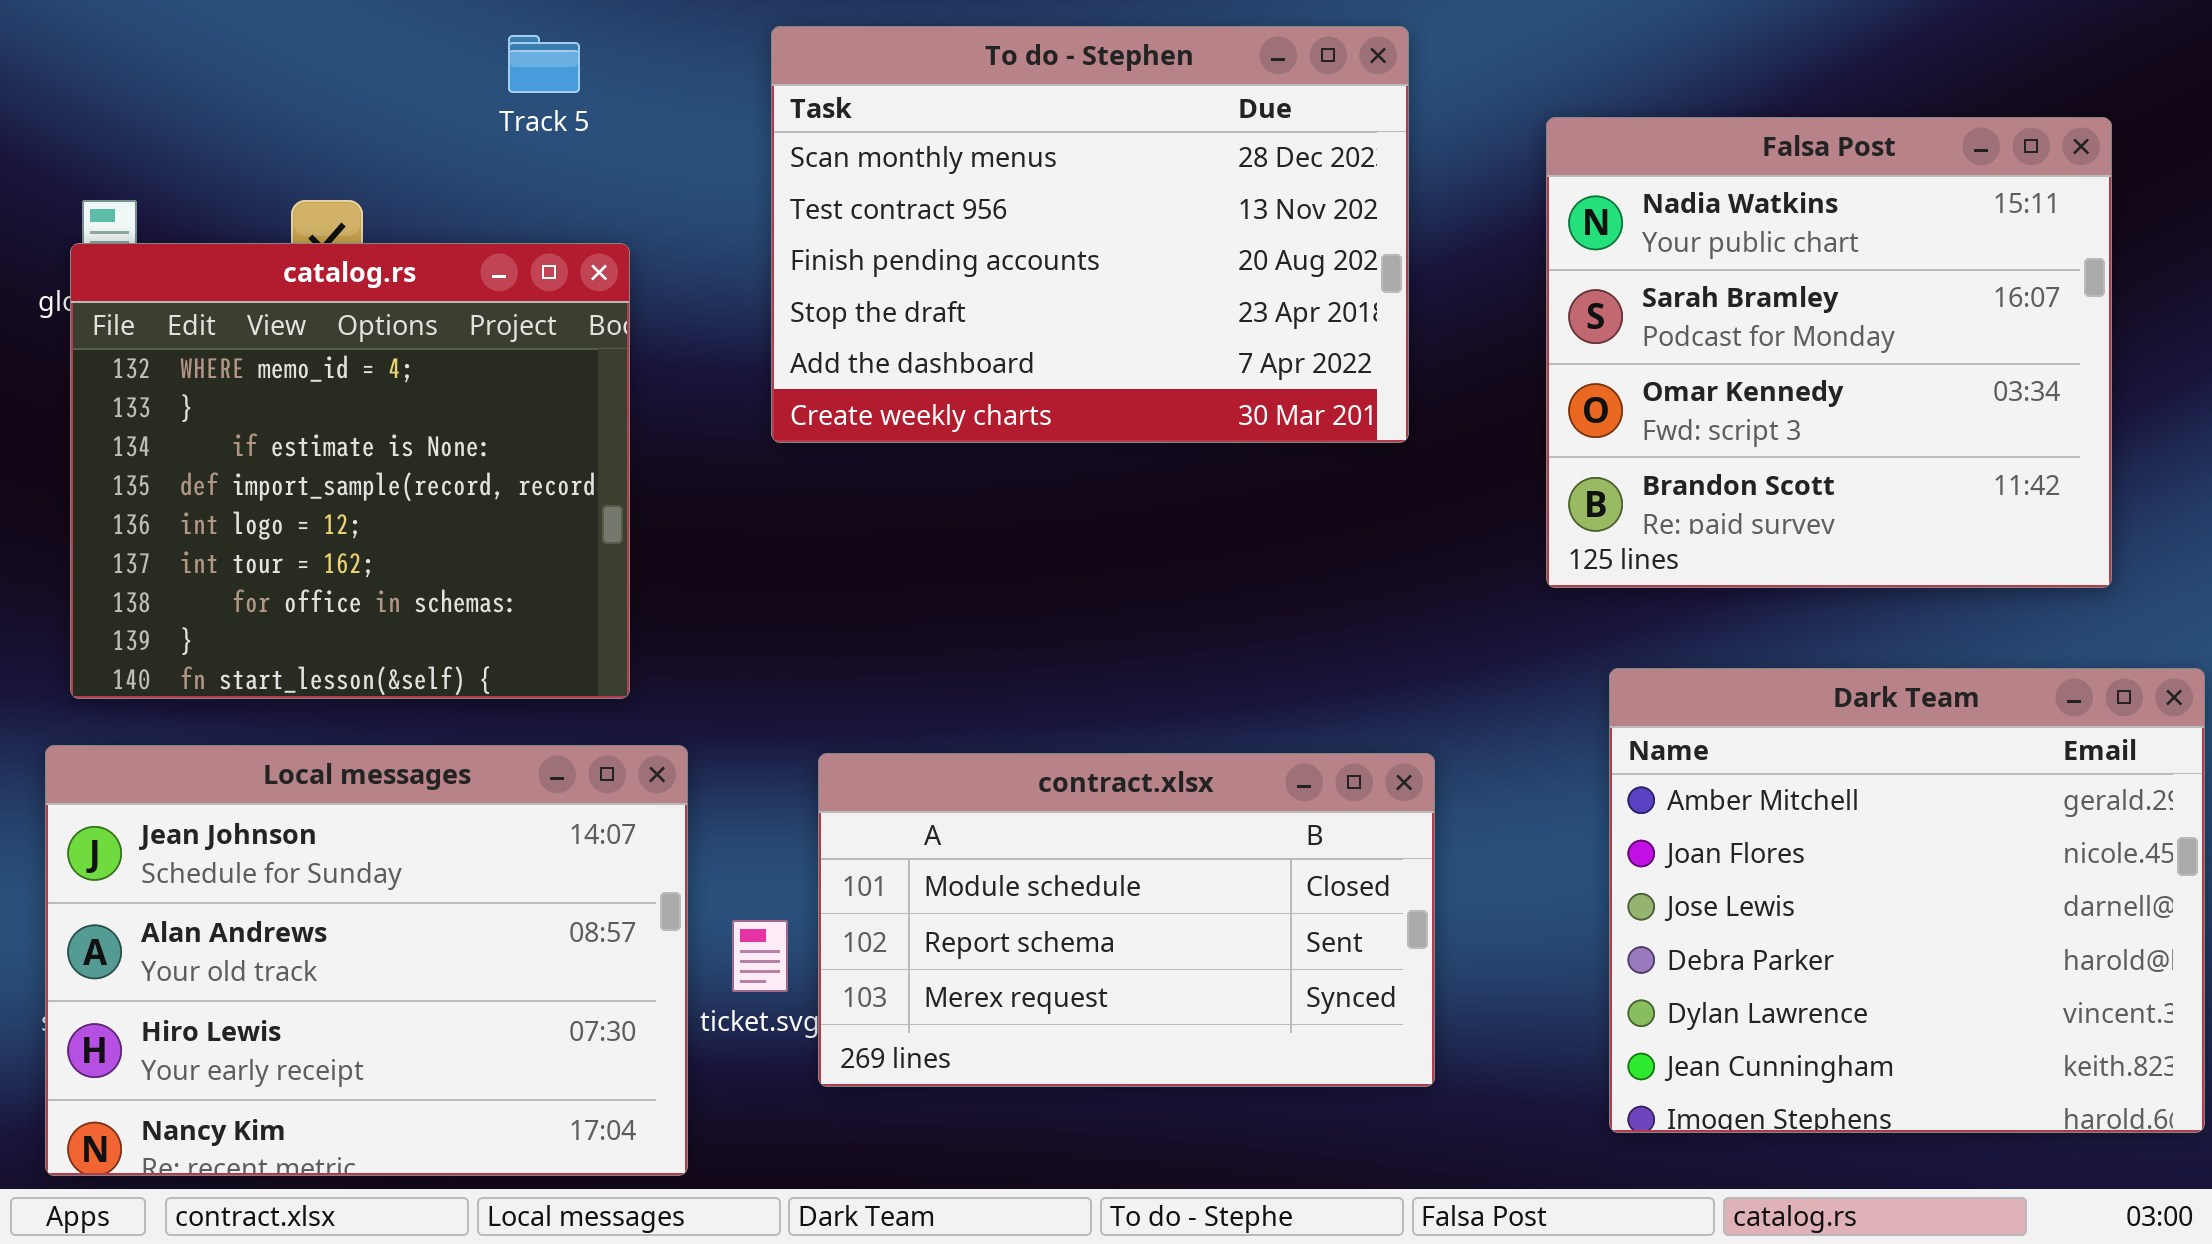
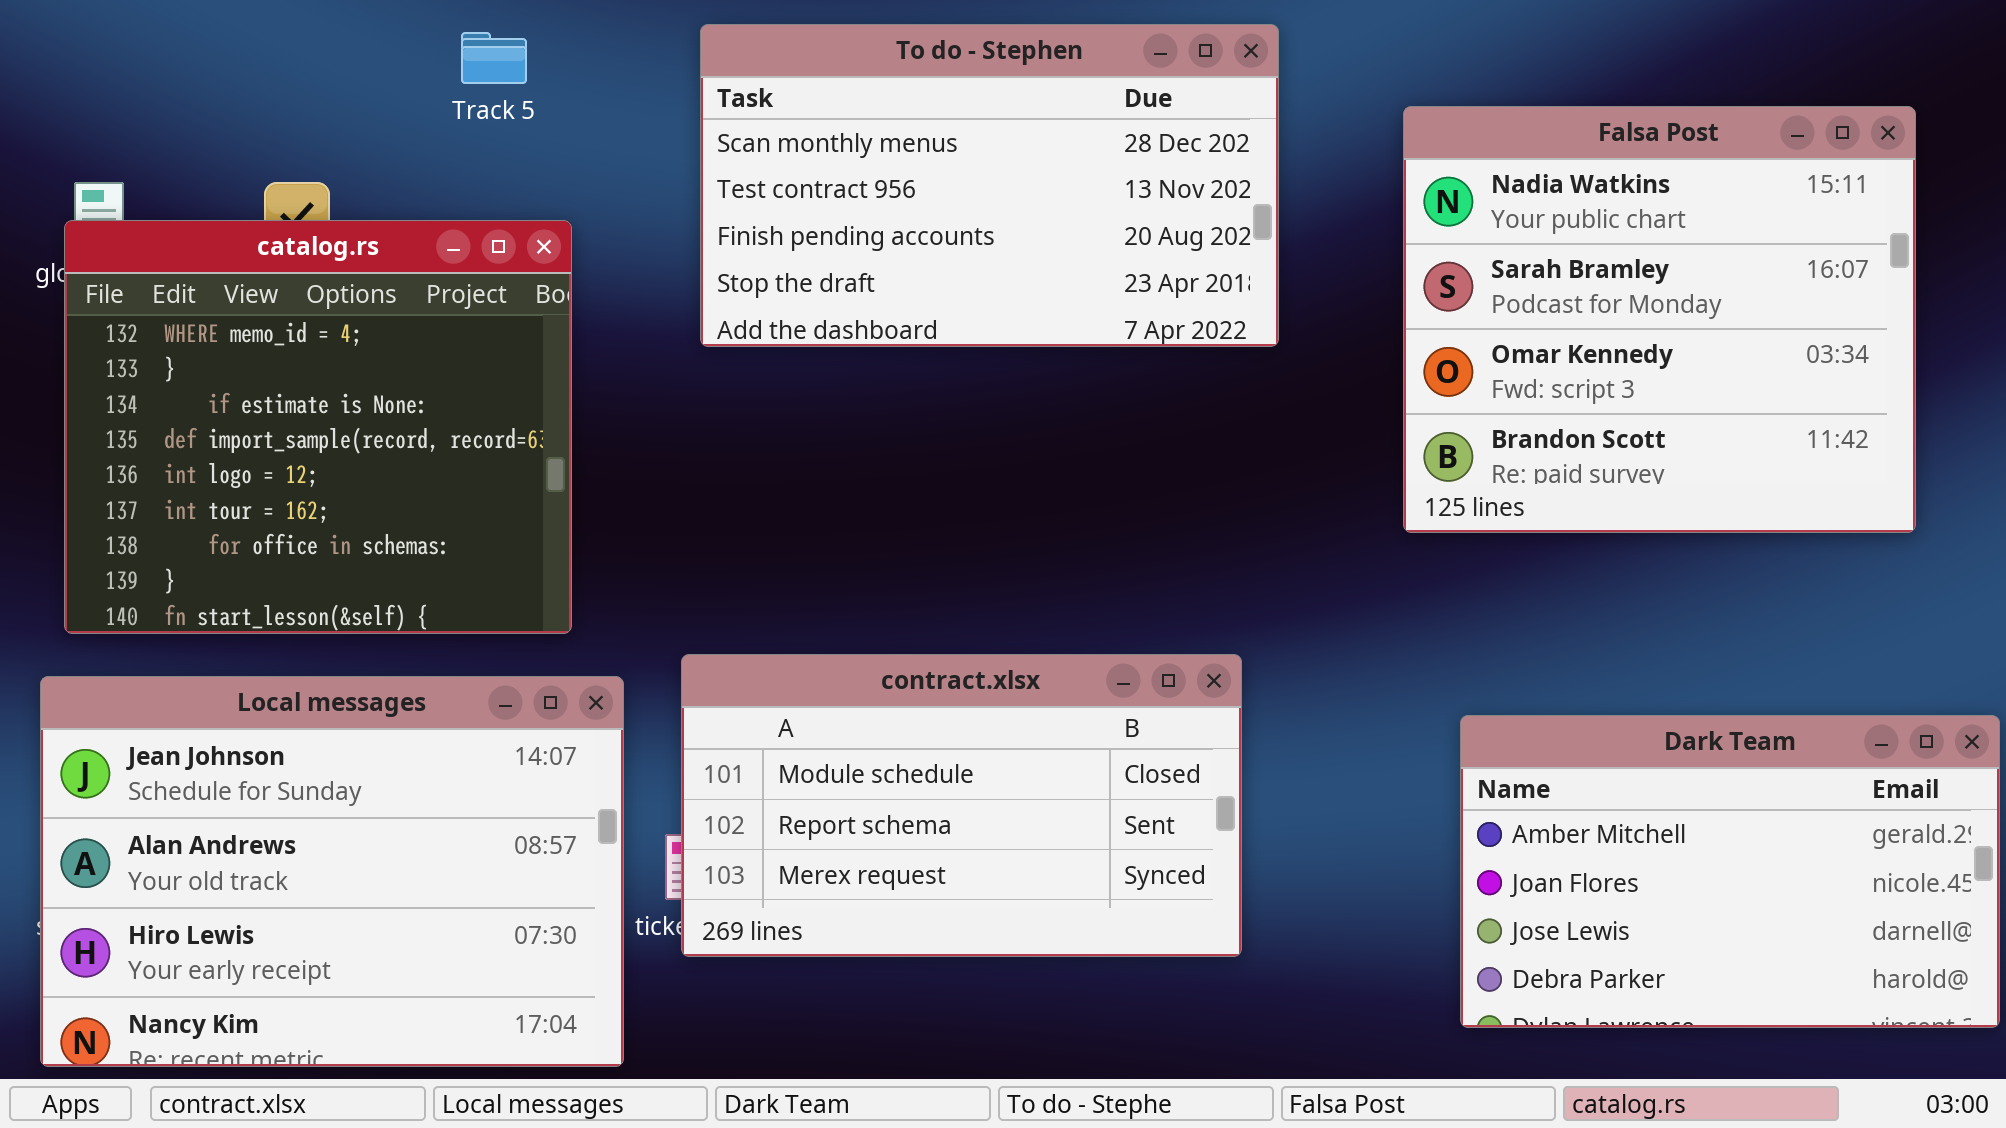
To do - Stephen: [771,26,1409,443] -> [700,24,1279,347], resized
Dark Team: [1609,668,2205,1133] -> [1460,715,2000,1028], resized
contract.xlsx: [818,753,1435,1087] -> [681,654,1242,957], moved

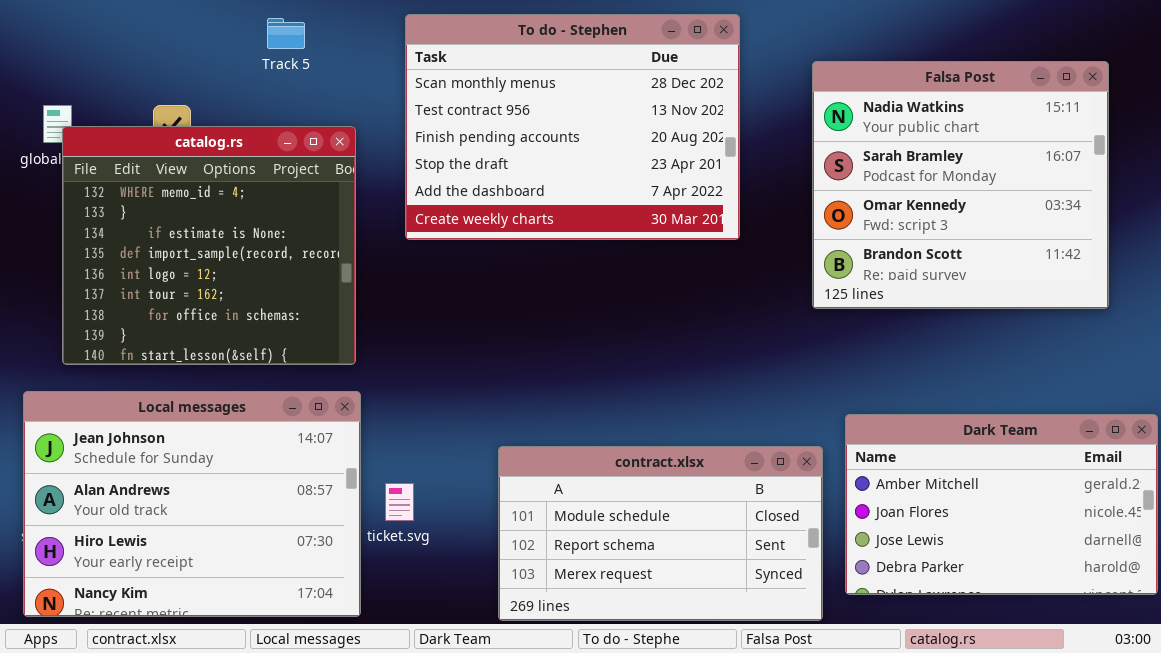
To do - Stephen: [700,24,1279,347] -> [405,14,740,240], resized
catalog.rs: [64,220,572,634] -> [62,126,356,365], moved
contract.xlsx: [681,654,1242,957] -> [498,446,823,621], moved

